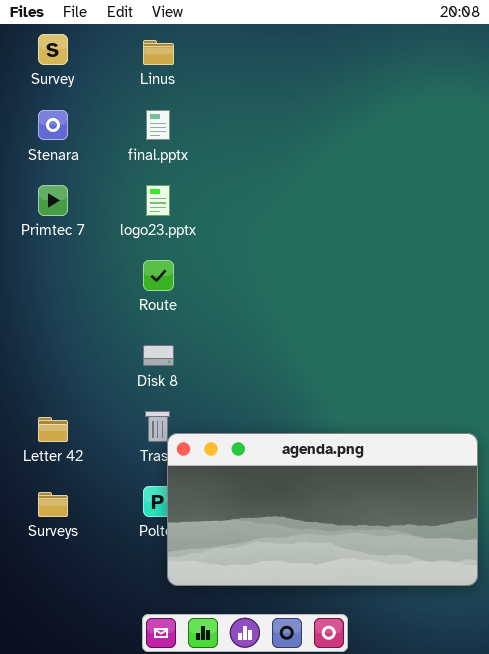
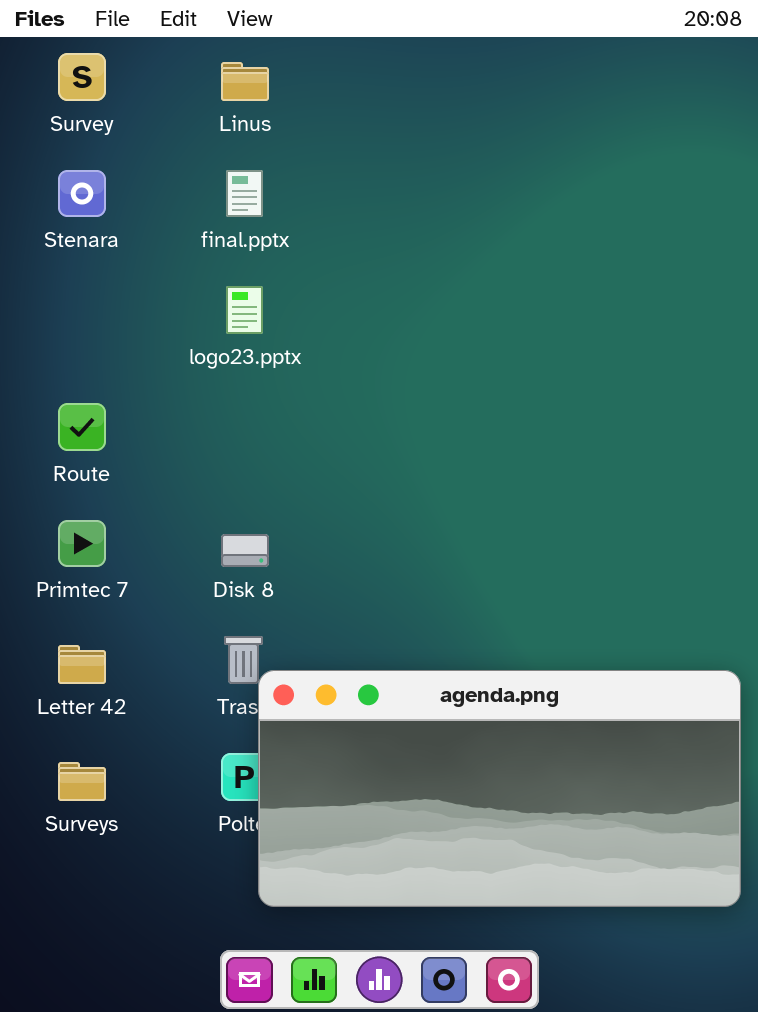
Primtec 7: [38,185,68,216] -> [58,520,106,567], moved
Route: [143,260,174,291] -> [58,403,106,451], moved

